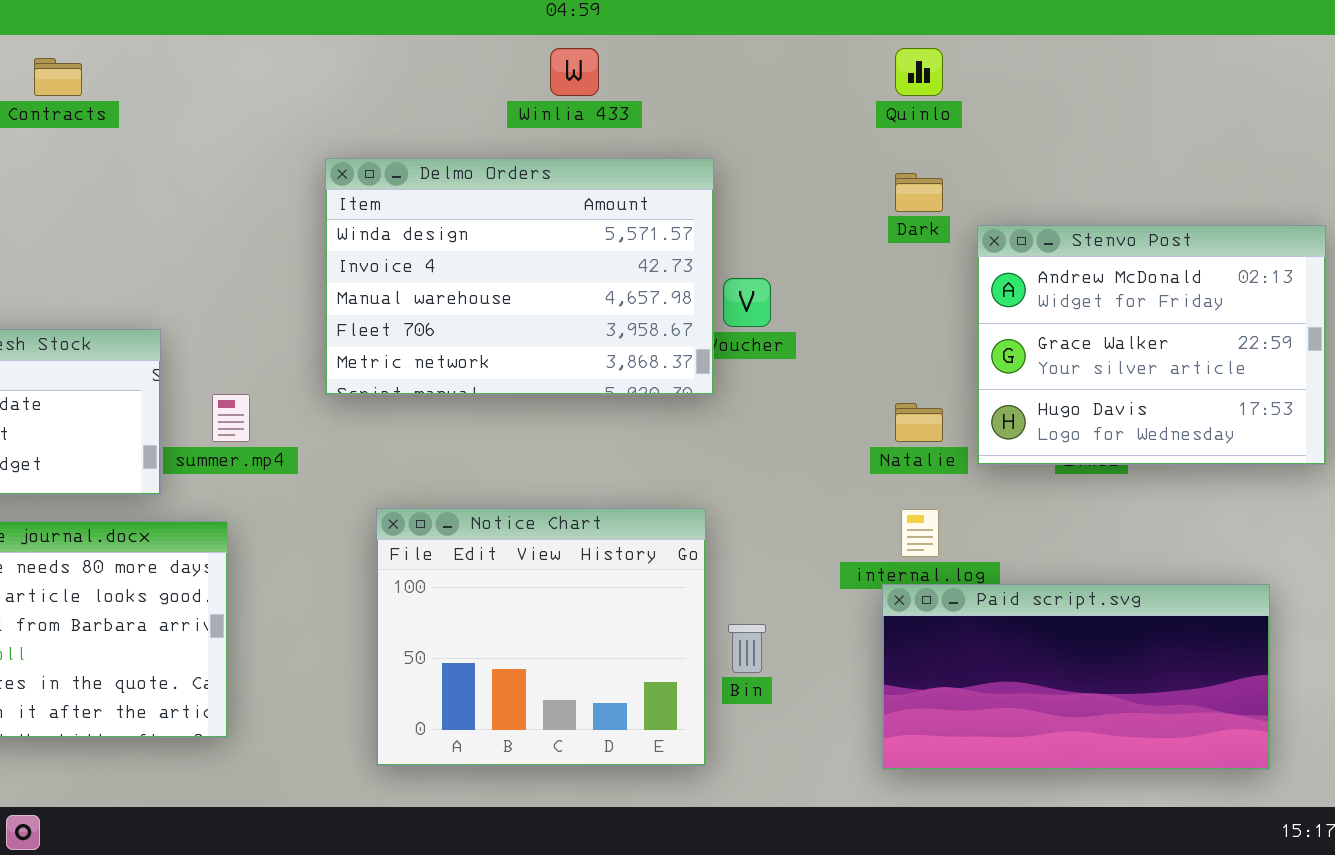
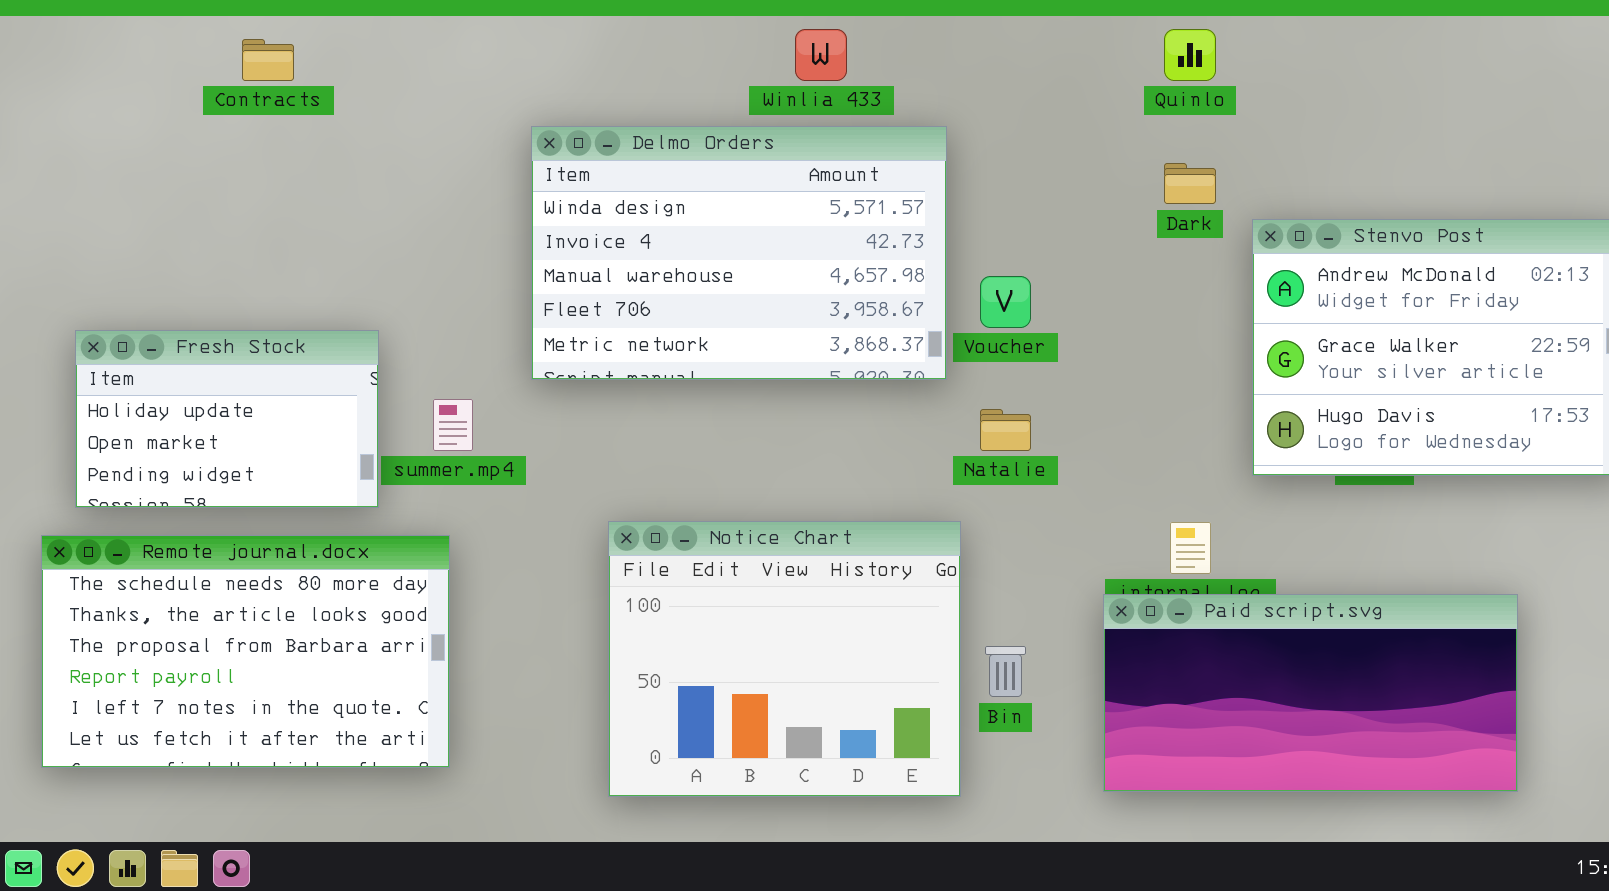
Delmo Orders: [325,158,714,395] -> [531,126,947,380], moved
Natalie: [895,403,943,442] -> [980,409,1031,451], moved
Paid script.svg: [882,584,1270,770] -> [1103,594,1518,792], moved

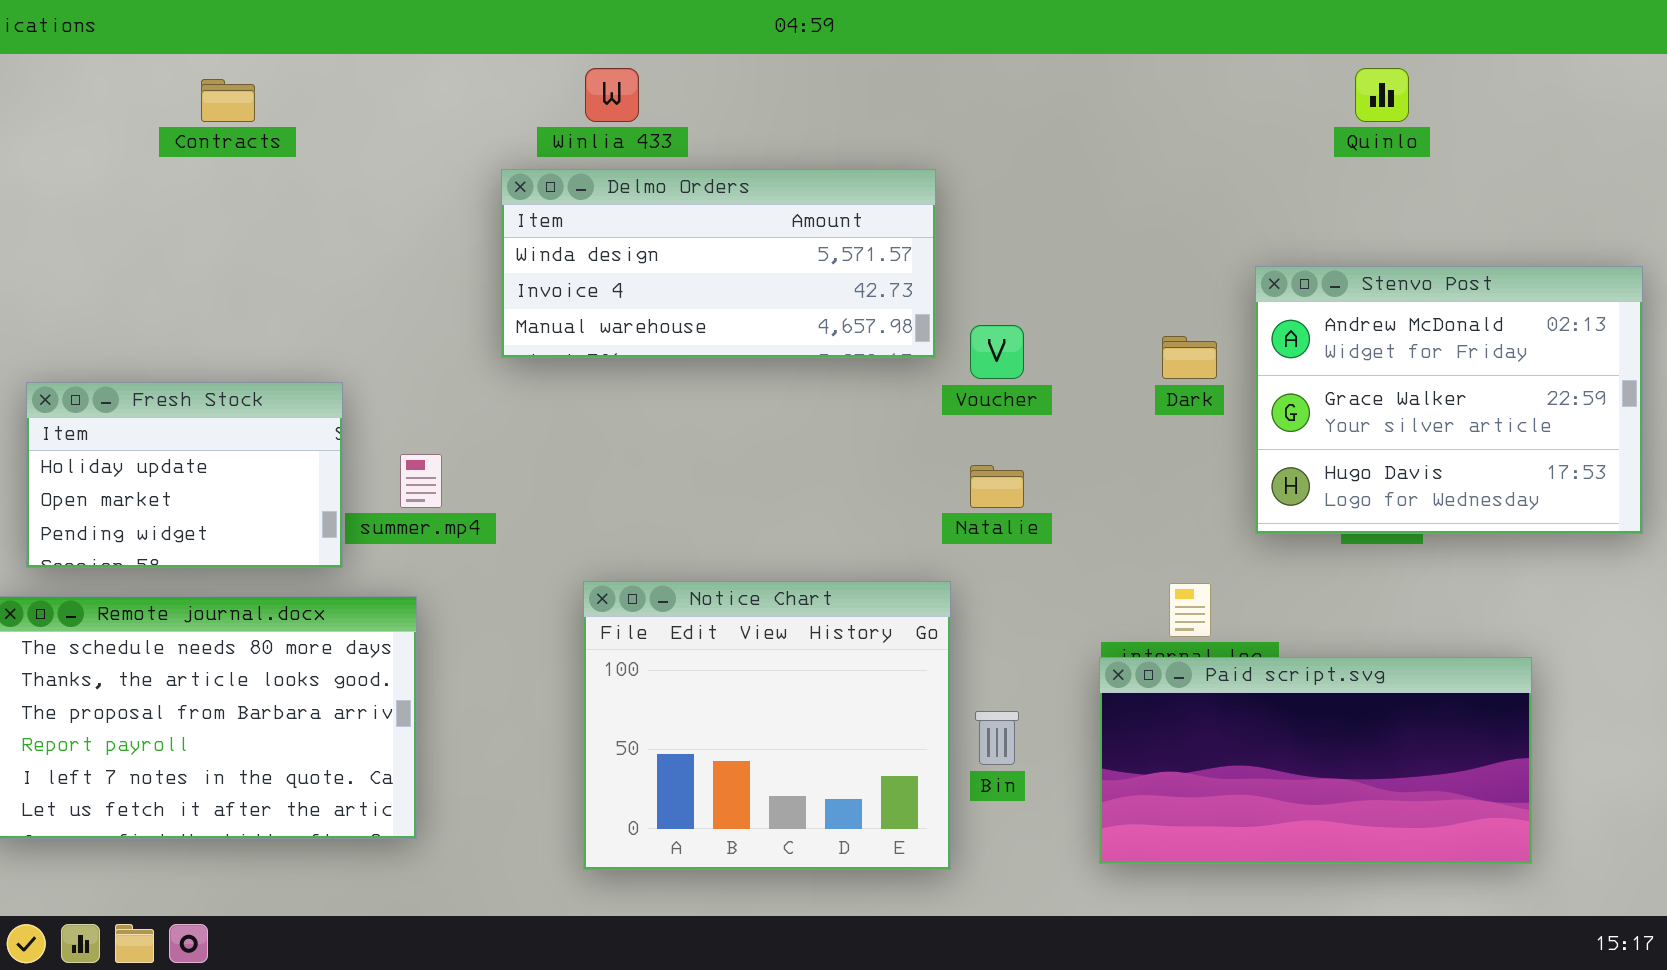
Winlia 433: [795,29,847,81] -> [585,68,639,122], moved
Quinlo: [1164,29,1216,81] -> [1355,68,1409,122], moved
Delmo Orders: [531,126,947,380] -> [501,169,936,358], resized
Dark: [1164,163,1216,204] -> [1162,336,1217,379], moved

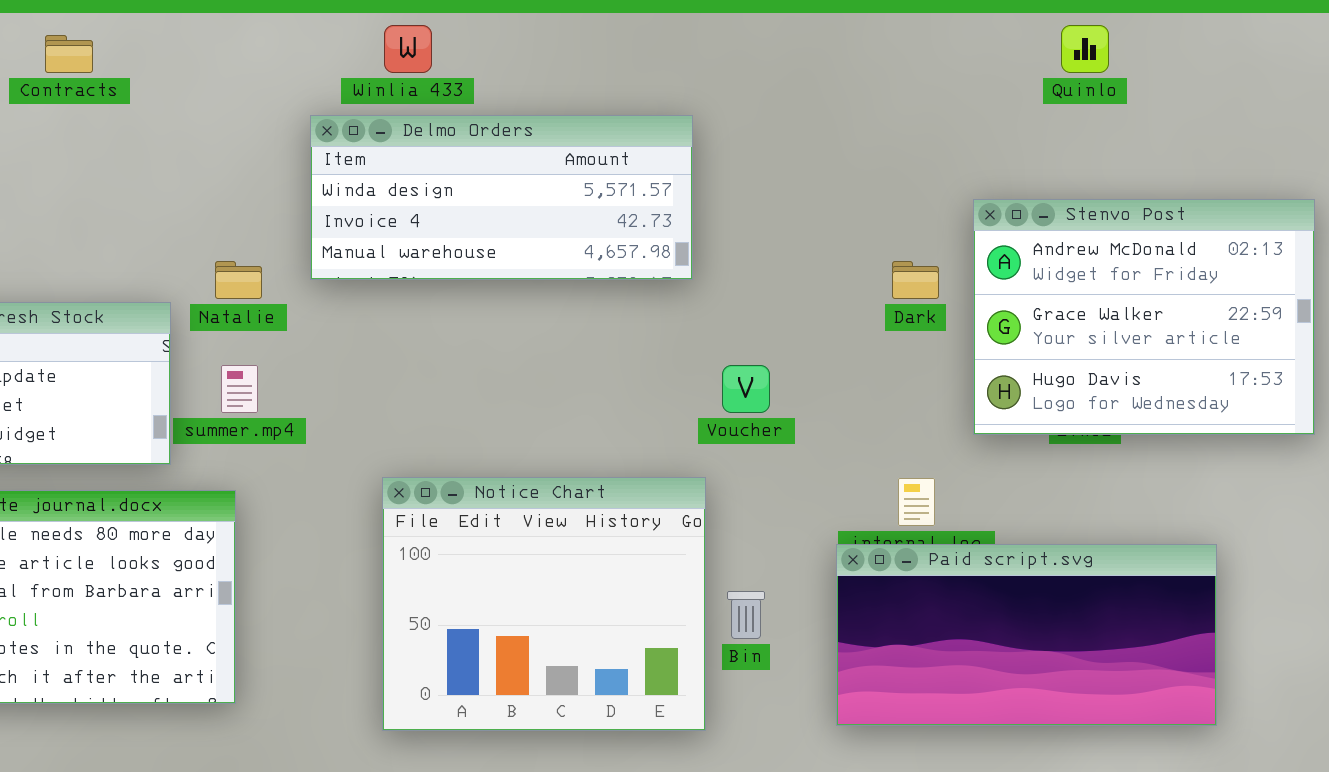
Voucher: [970,325,1024,379] -> [722,365,770,413], moved
Natalie: [970,465,1024,508] -> [215,261,262,299], moved

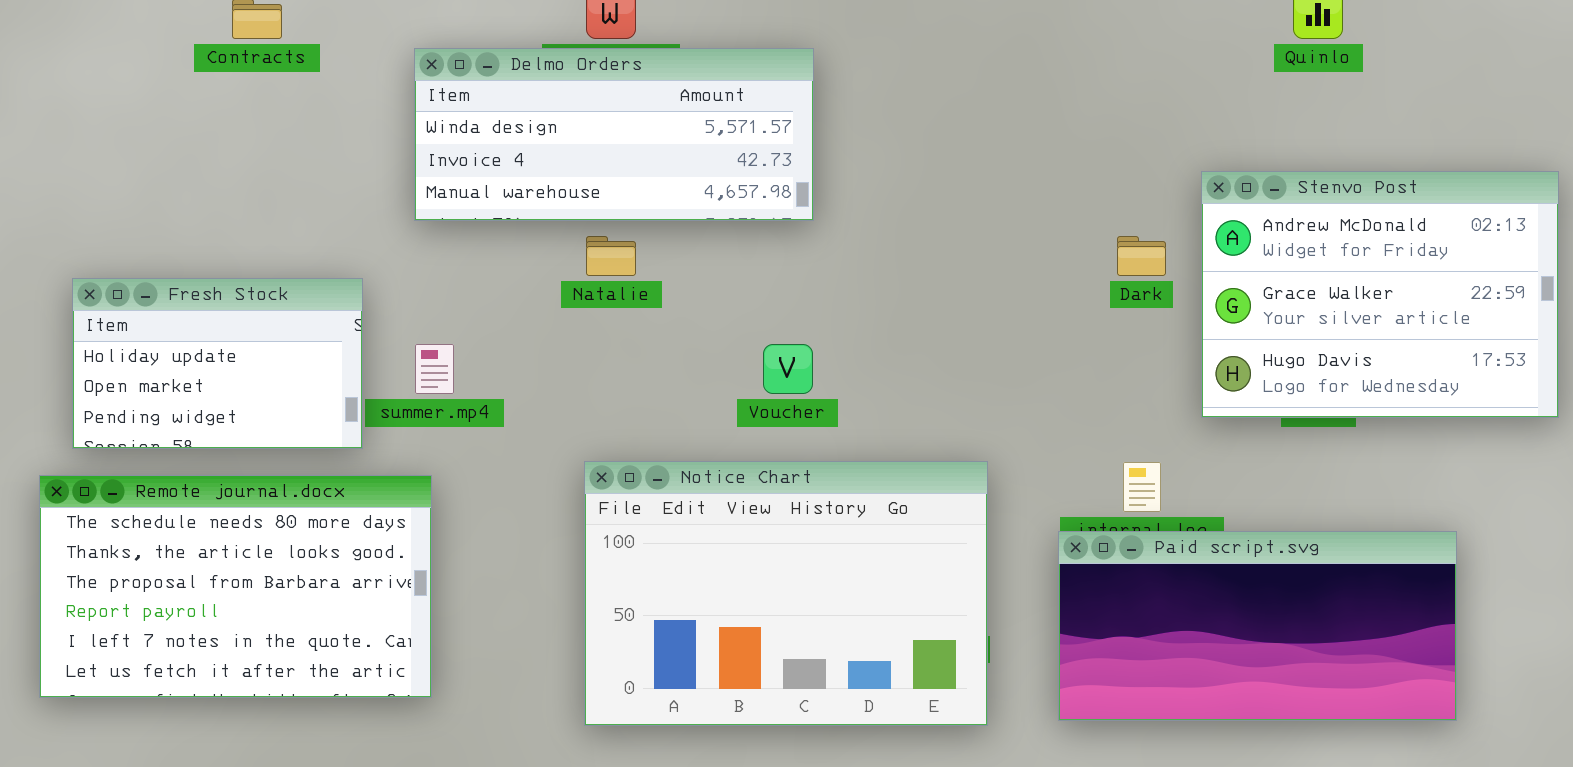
Delmo Orders: [310,115,693,280] -> [414,48,814,221], moved
Natalie: [215,261,262,299] -> [586,236,636,276], moved
Voucher: [722,365,770,413] -> [763,344,813,394], moved
Notice Chart: [382,477,706,731] -> [584,461,988,726], resized

